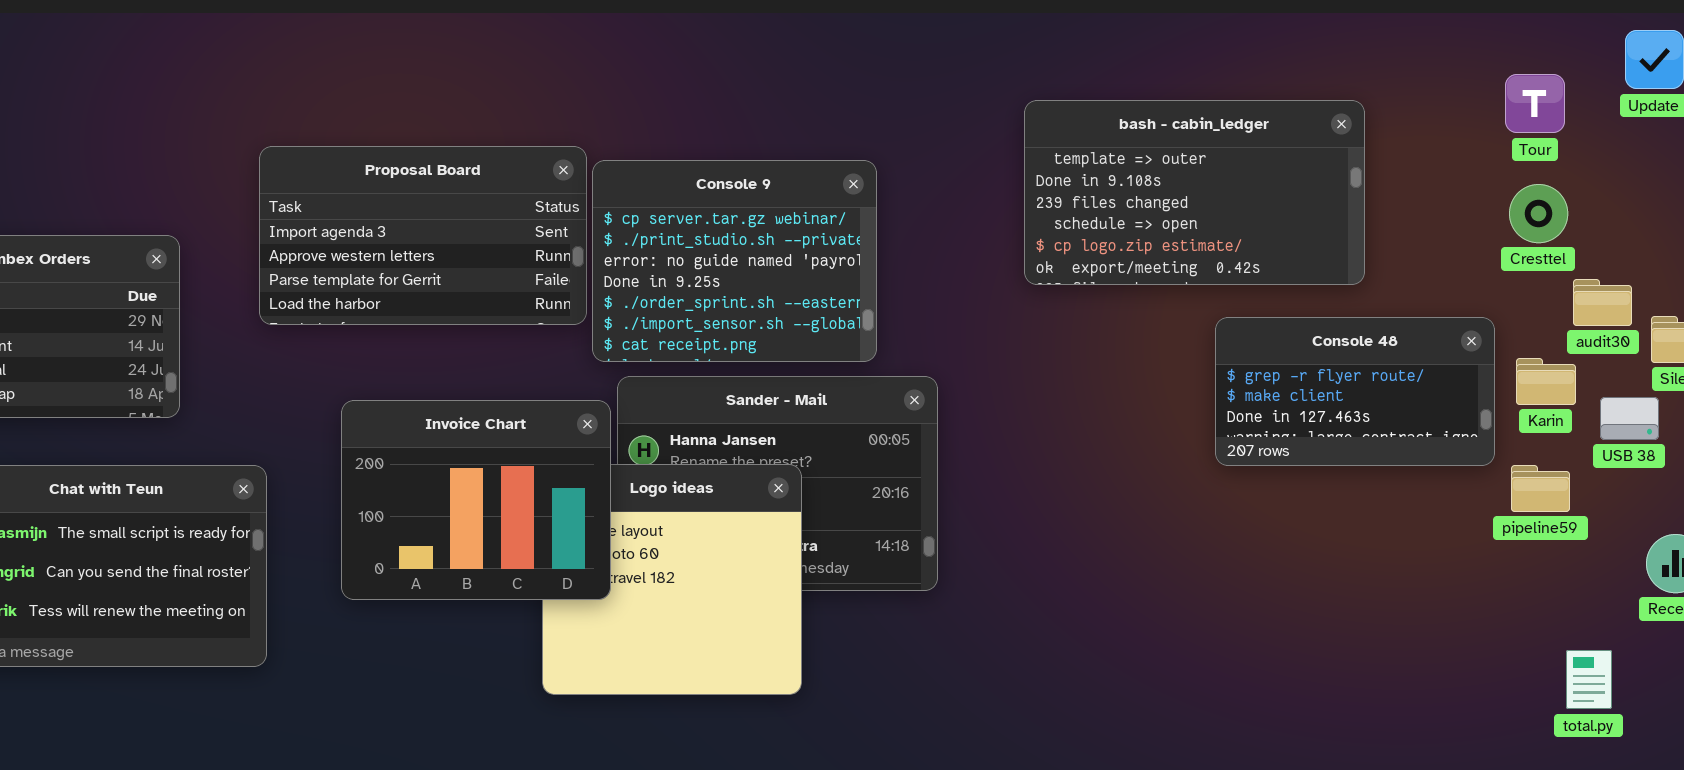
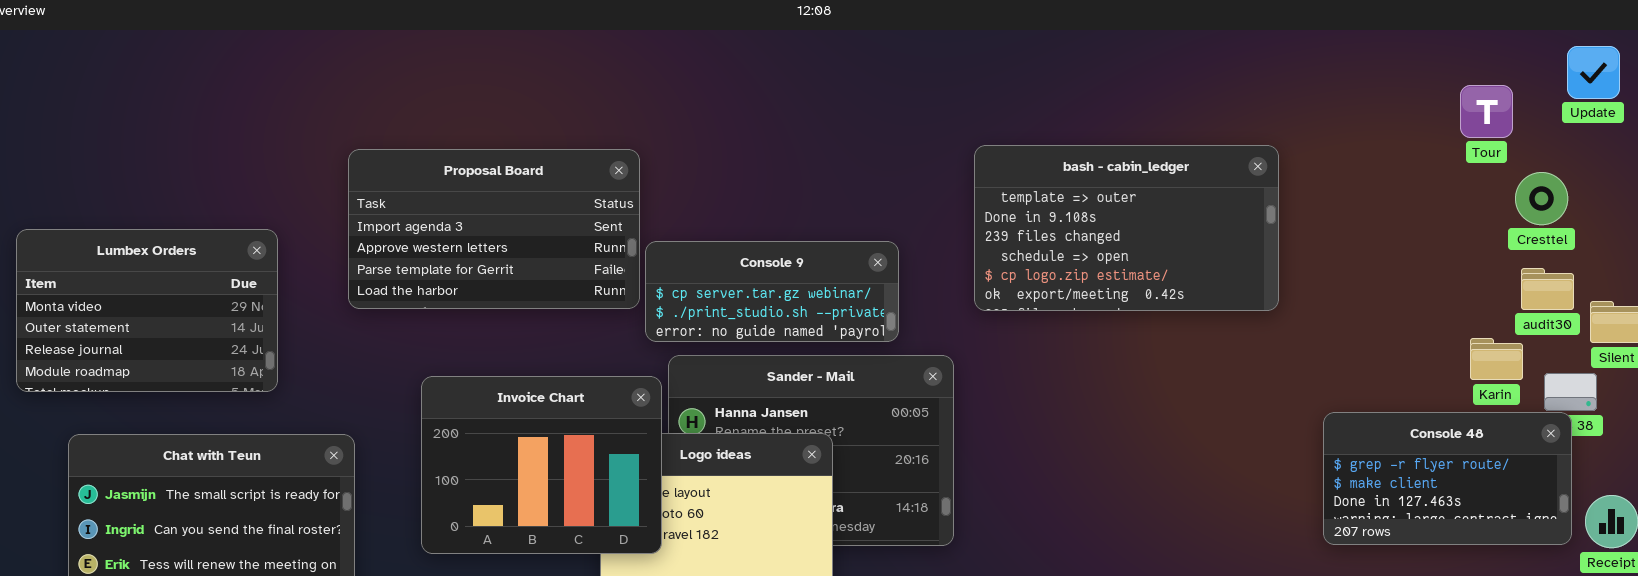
bash - cabin_ledger: [1024,100,1365,285] -> [974,145,1279,311], moved
Console 9: [592,160,877,362] -> [645,241,899,342], resized
Cresttel: [1509,184,1568,243] -> [1515,172,1568,225], moved
Console 48: [1215,317,1495,466] -> [1323,412,1572,545], moved

